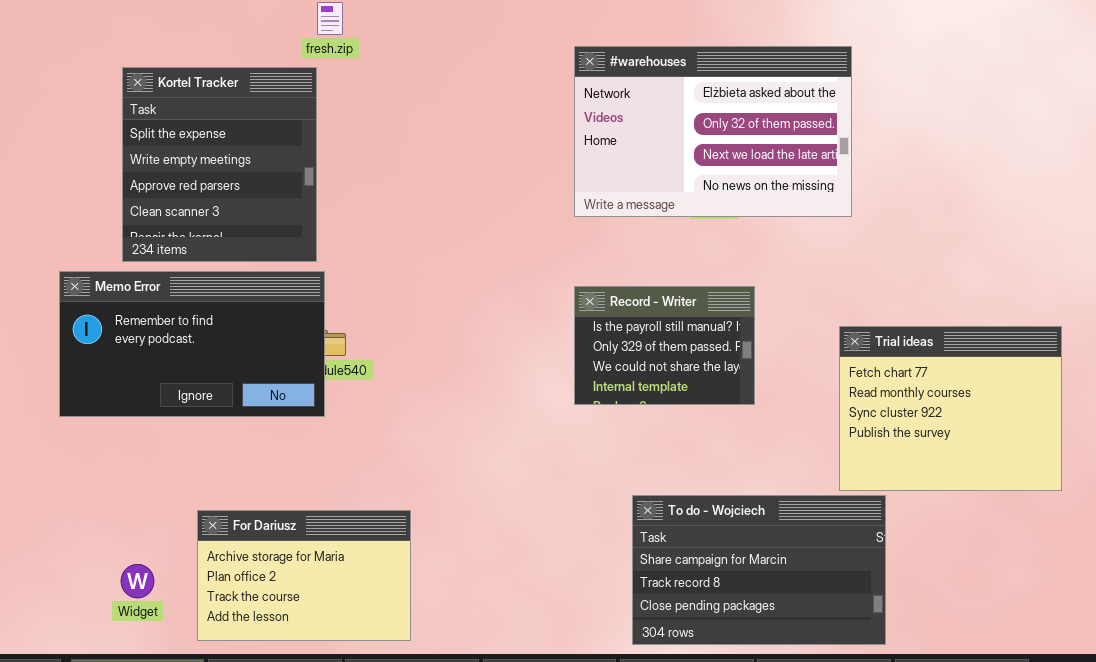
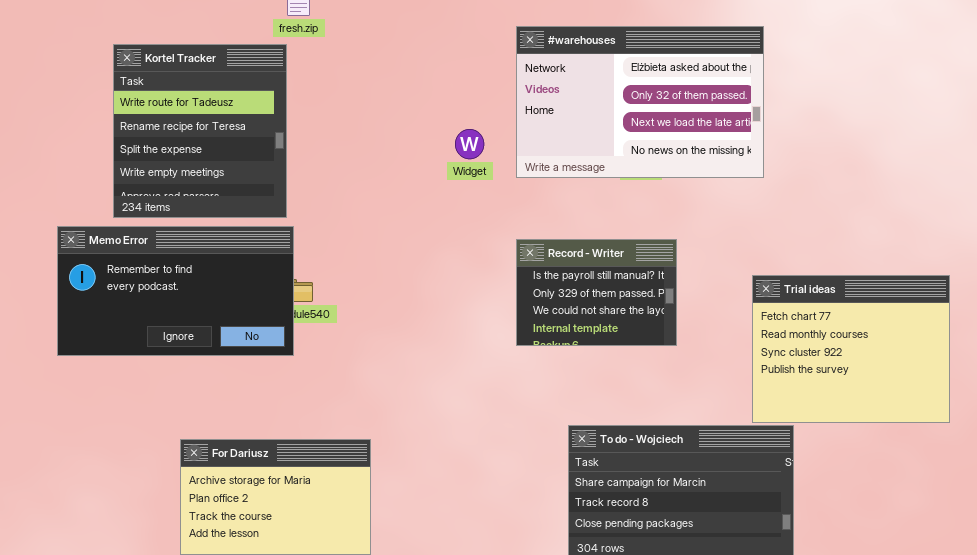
Kortel Tracker: [122,67,317,262] -> [113,44,287,218], scrolled up 2 rows
Widget: [121,564,154,598] -> [455,129,484,159], moved

